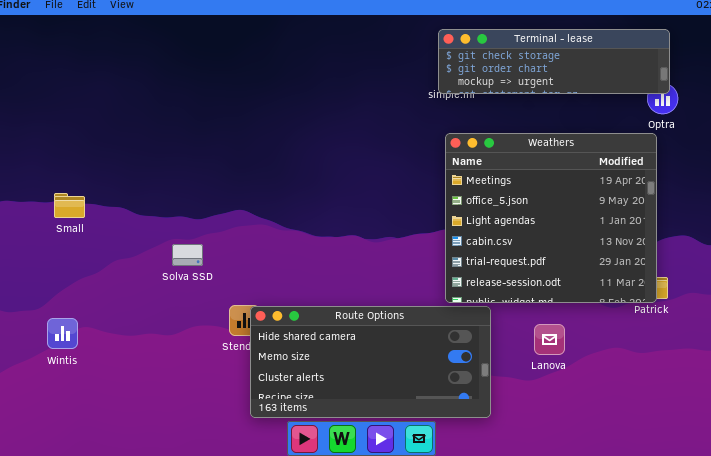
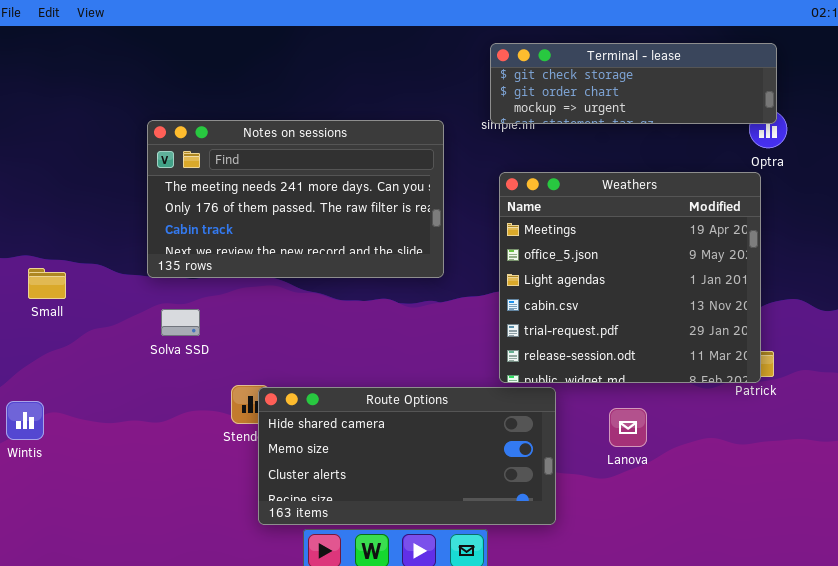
Notes on sessions: none -> [147,120,444,278], opened
Small: [54,193,85,218] -> [28,268,66,299], moved

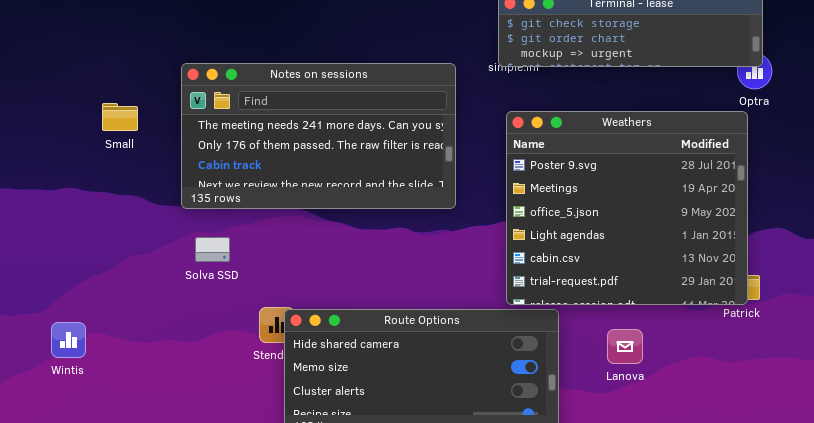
Weathers: [499,172,761,383] -> [506,111,748,305], scrolled up 1 row
Small: [28,268,66,299] -> [102,103,138,131], moved

